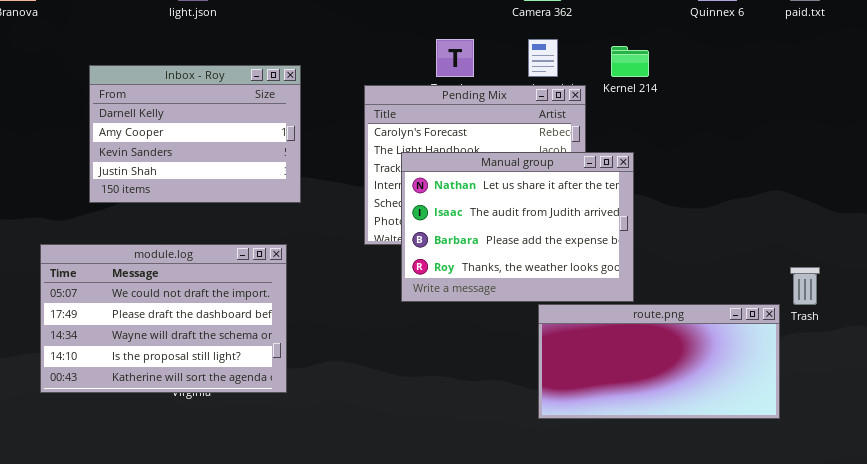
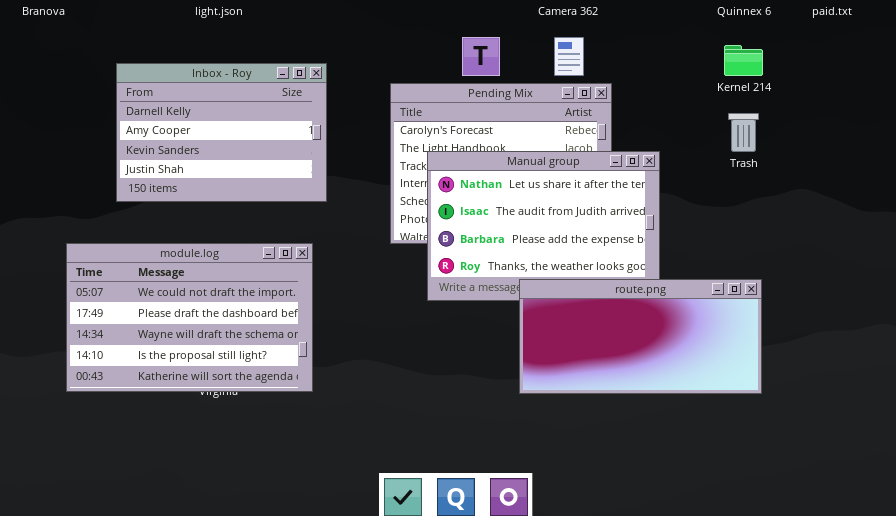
Kernel 214: [611,46,649,77] -> [724,45,763,76], moved
Trash: [790,267,820,305] -> [728,113,759,152], moved
route.png: [538,304,780,419] -> [519,279,762,394], moved

